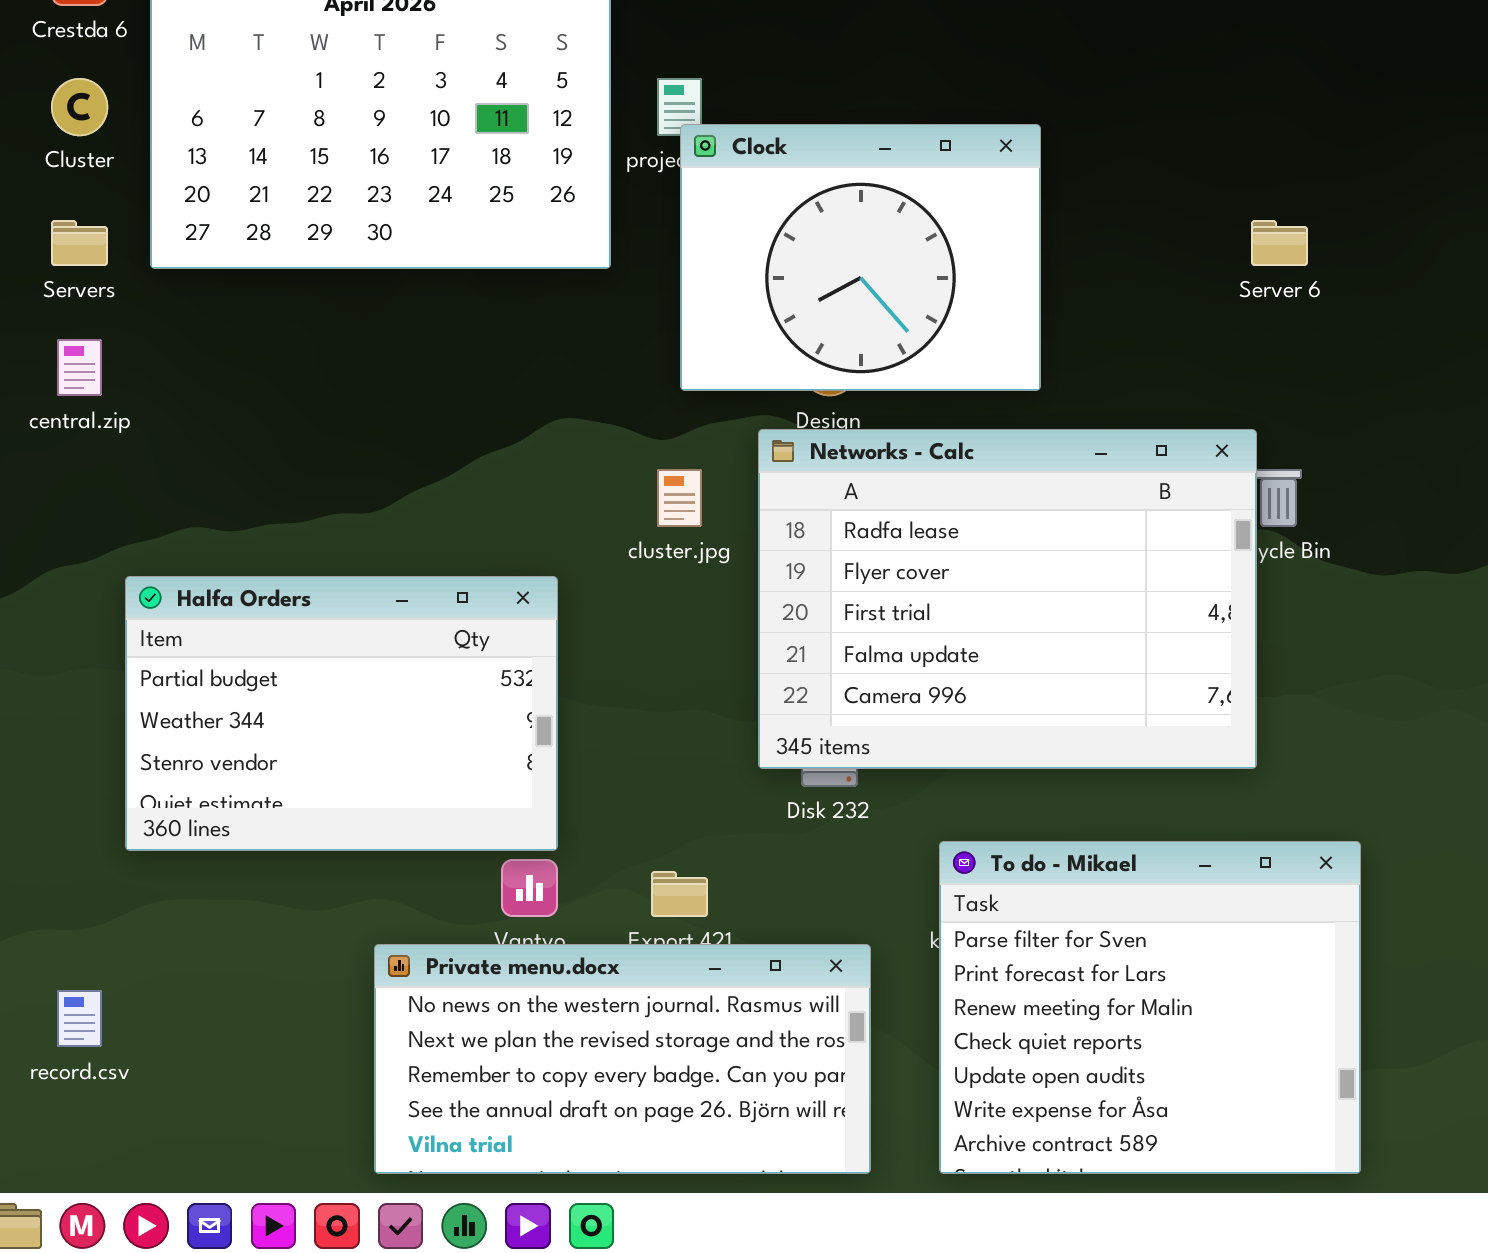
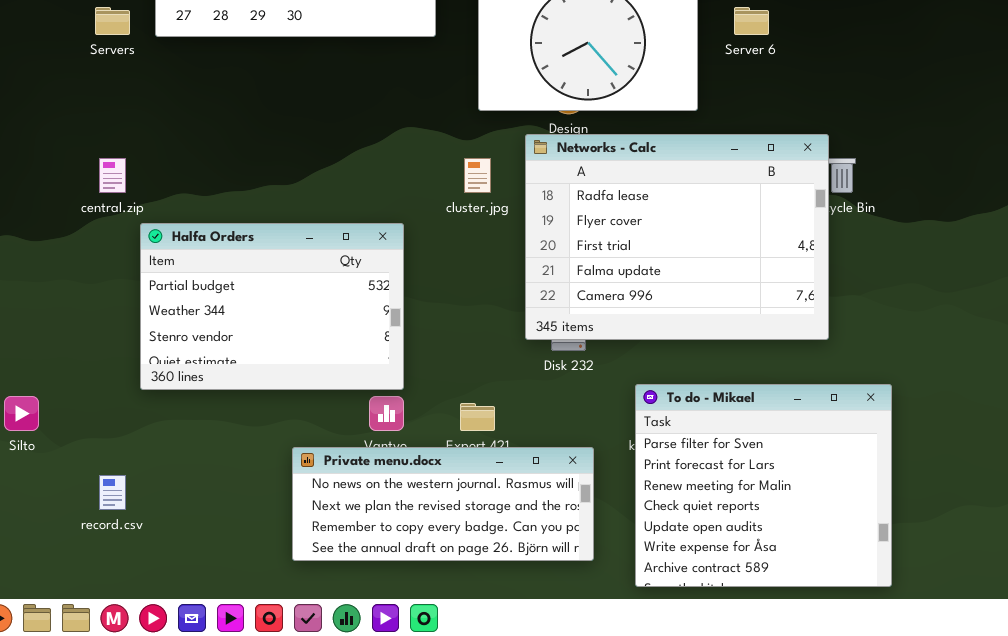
Server 6: [1251,220,1308,266] -> [734,7,769,35], moved
central.zip: [57,339,102,396] -> [99,158,126,193], moved
Private menu.docx: [374,944,871,1174] -> [292,447,594,561], resized

